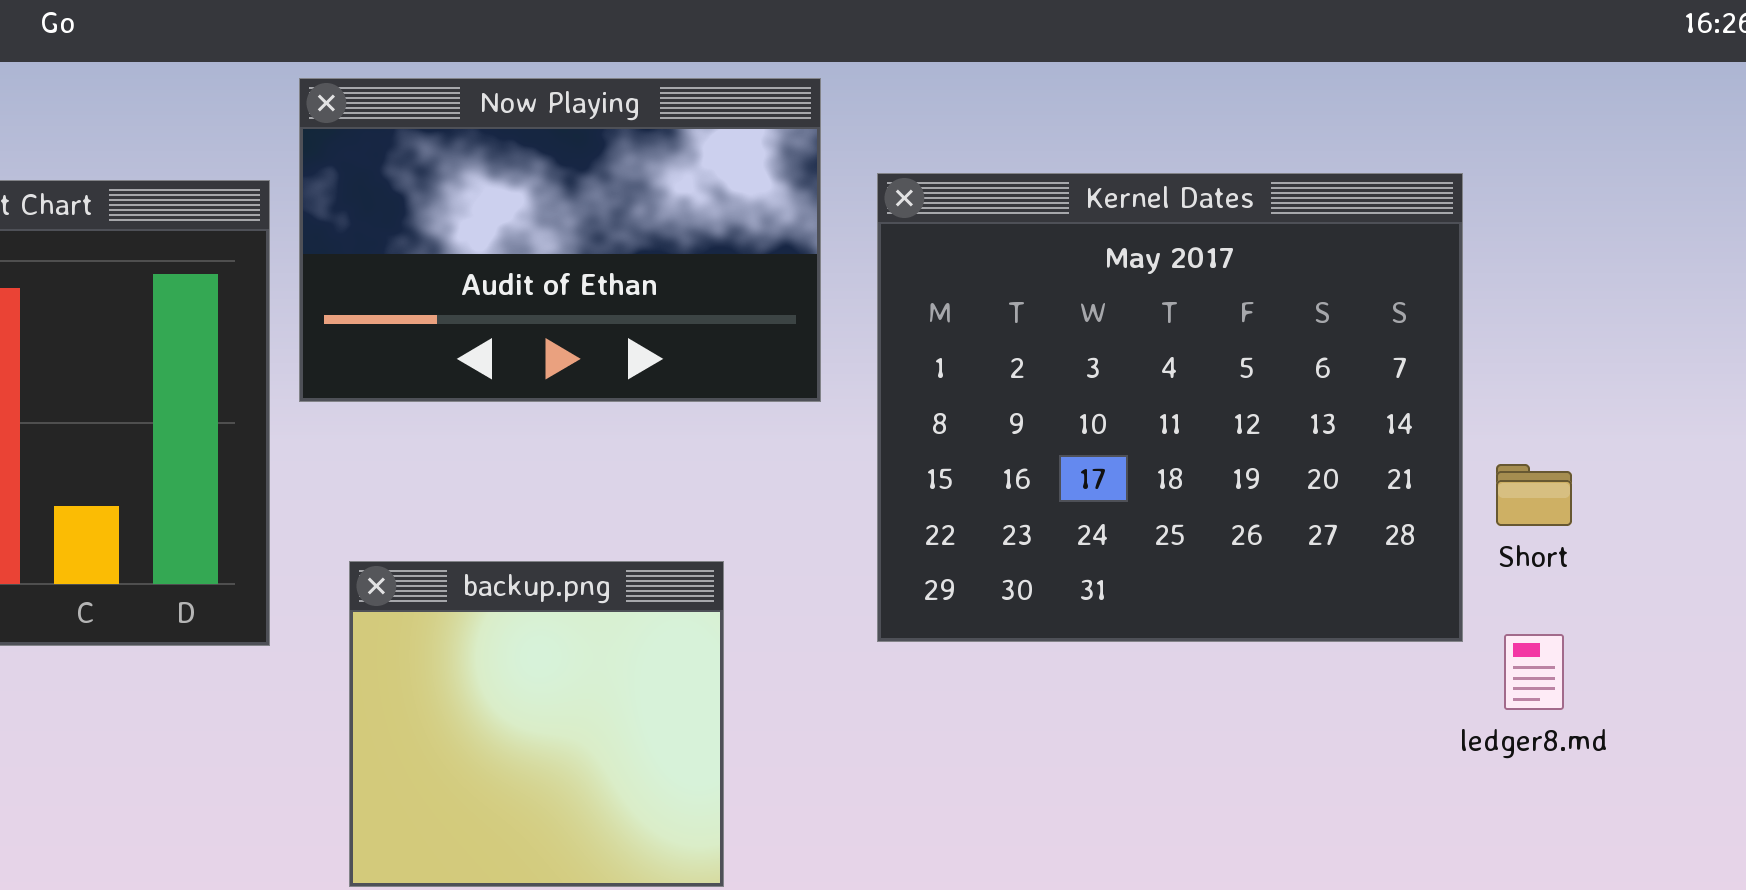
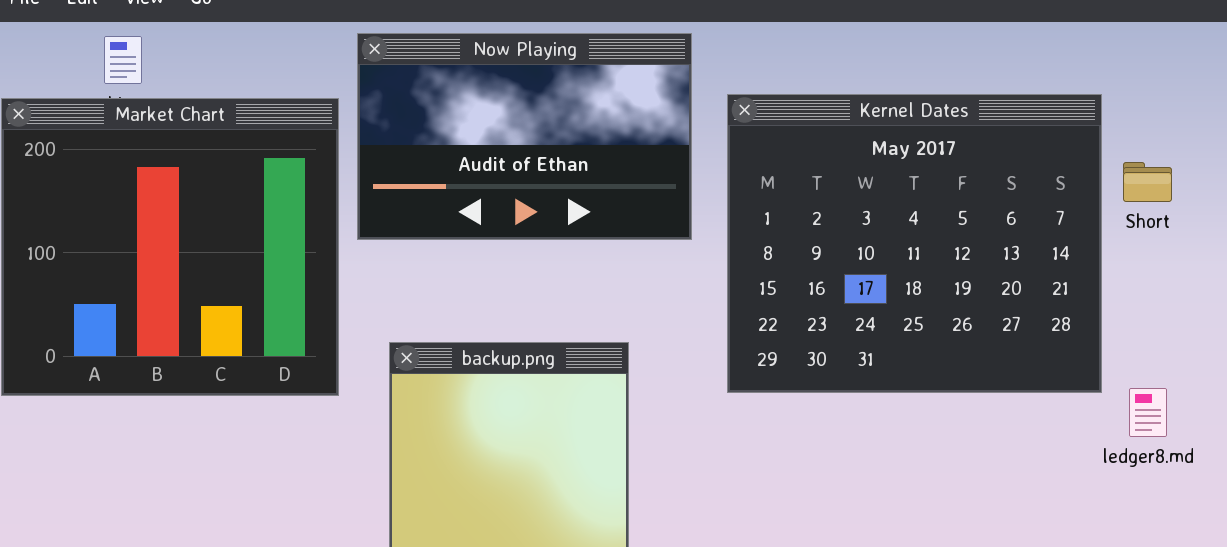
Short: [1496,464,1572,526] -> [1123,162,1172,202], moved

